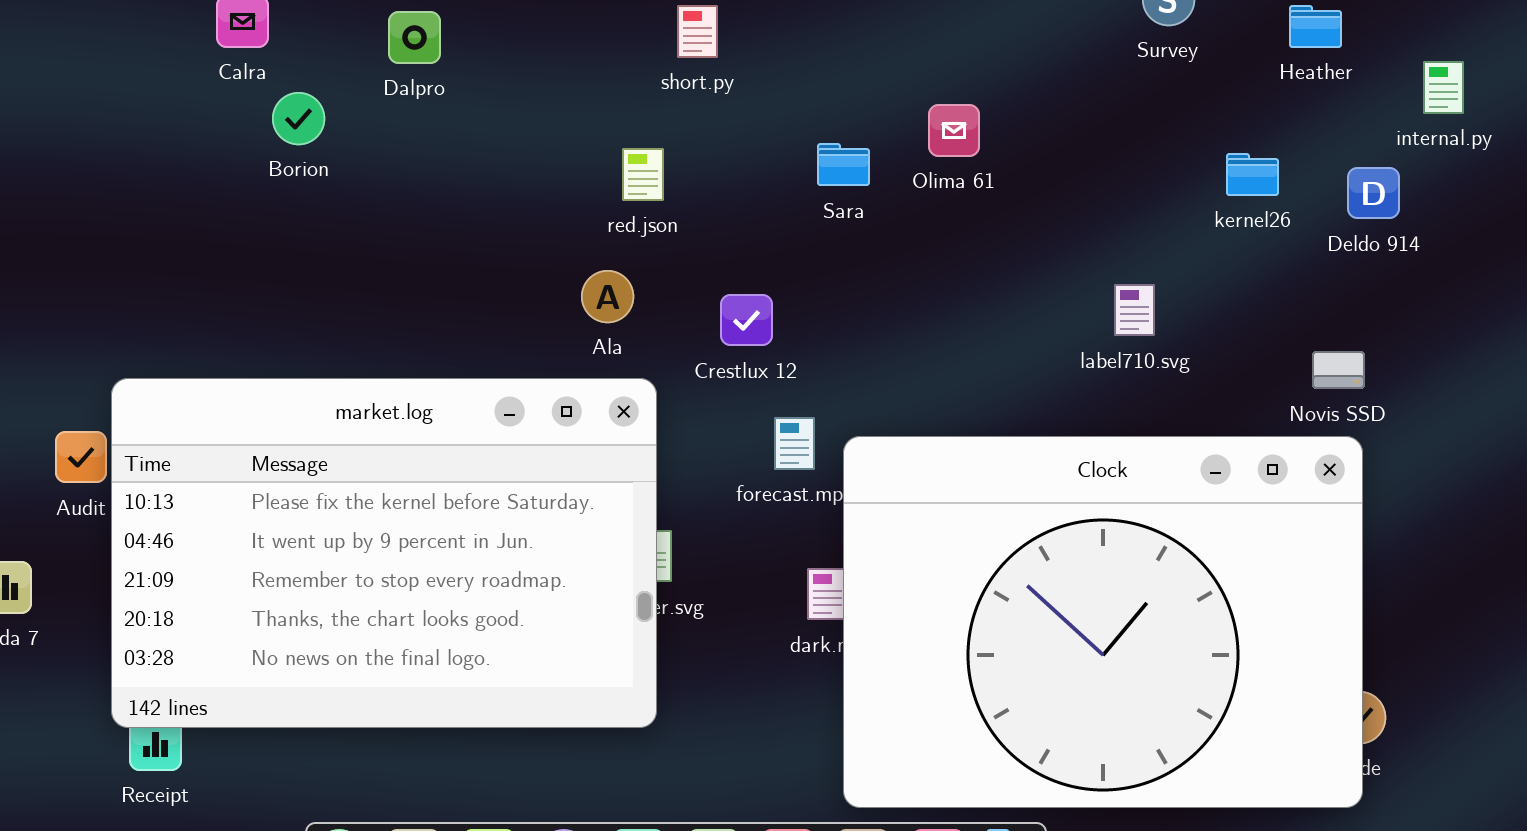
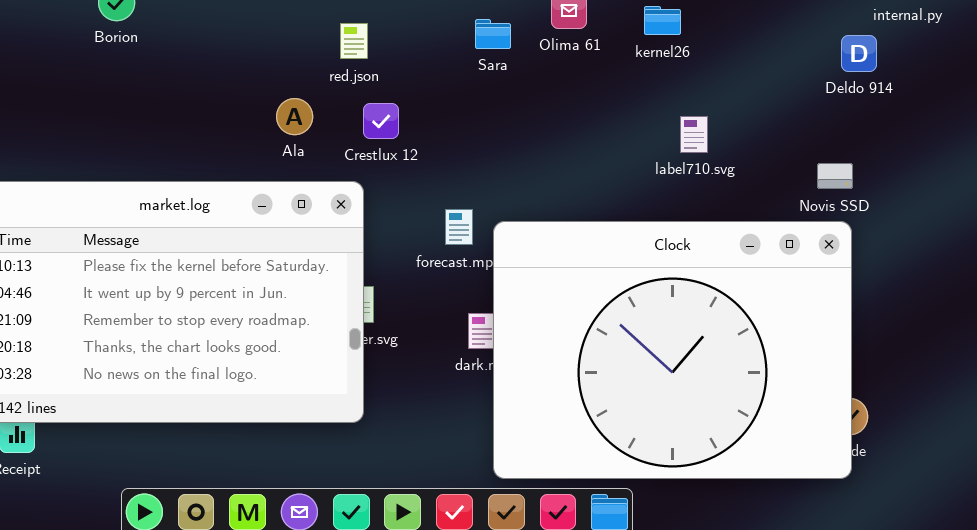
kernel26: [1226,153,1279,196] -> [644,6,681,35], moved
Ala: [581,270,634,323] -> [276,98,313,135], moved
Crestlux 12: [720,294,773,346] -> [363,103,399,139], moved

